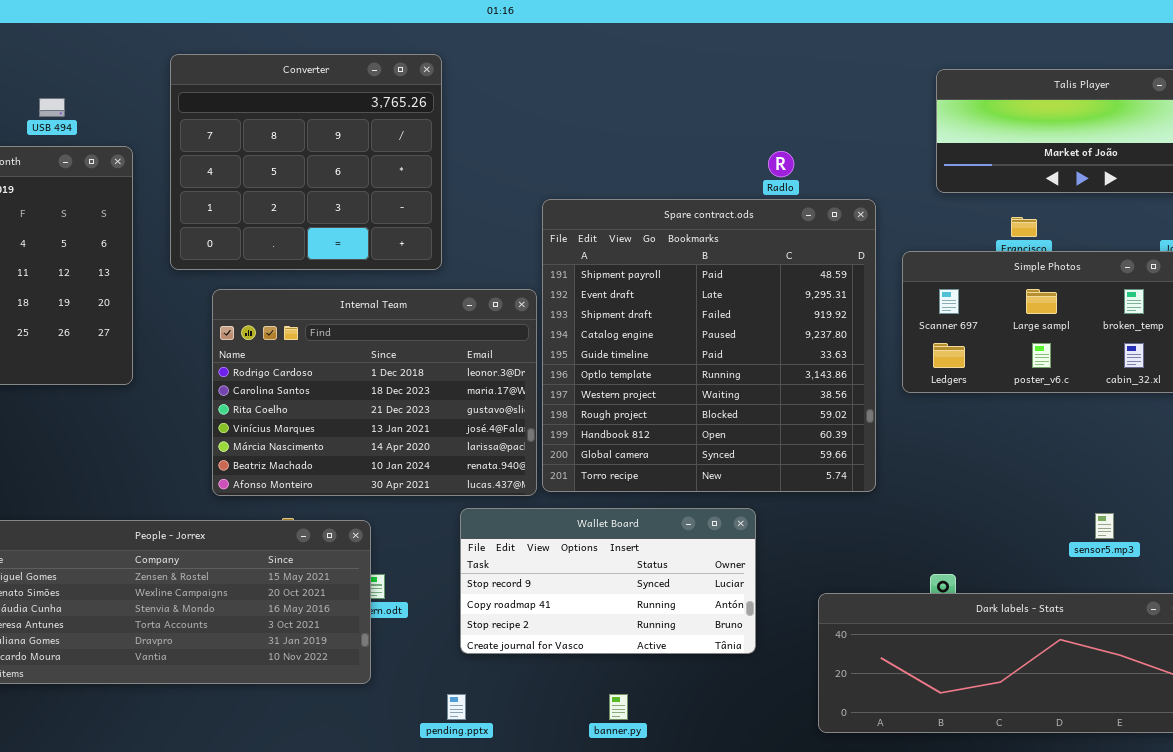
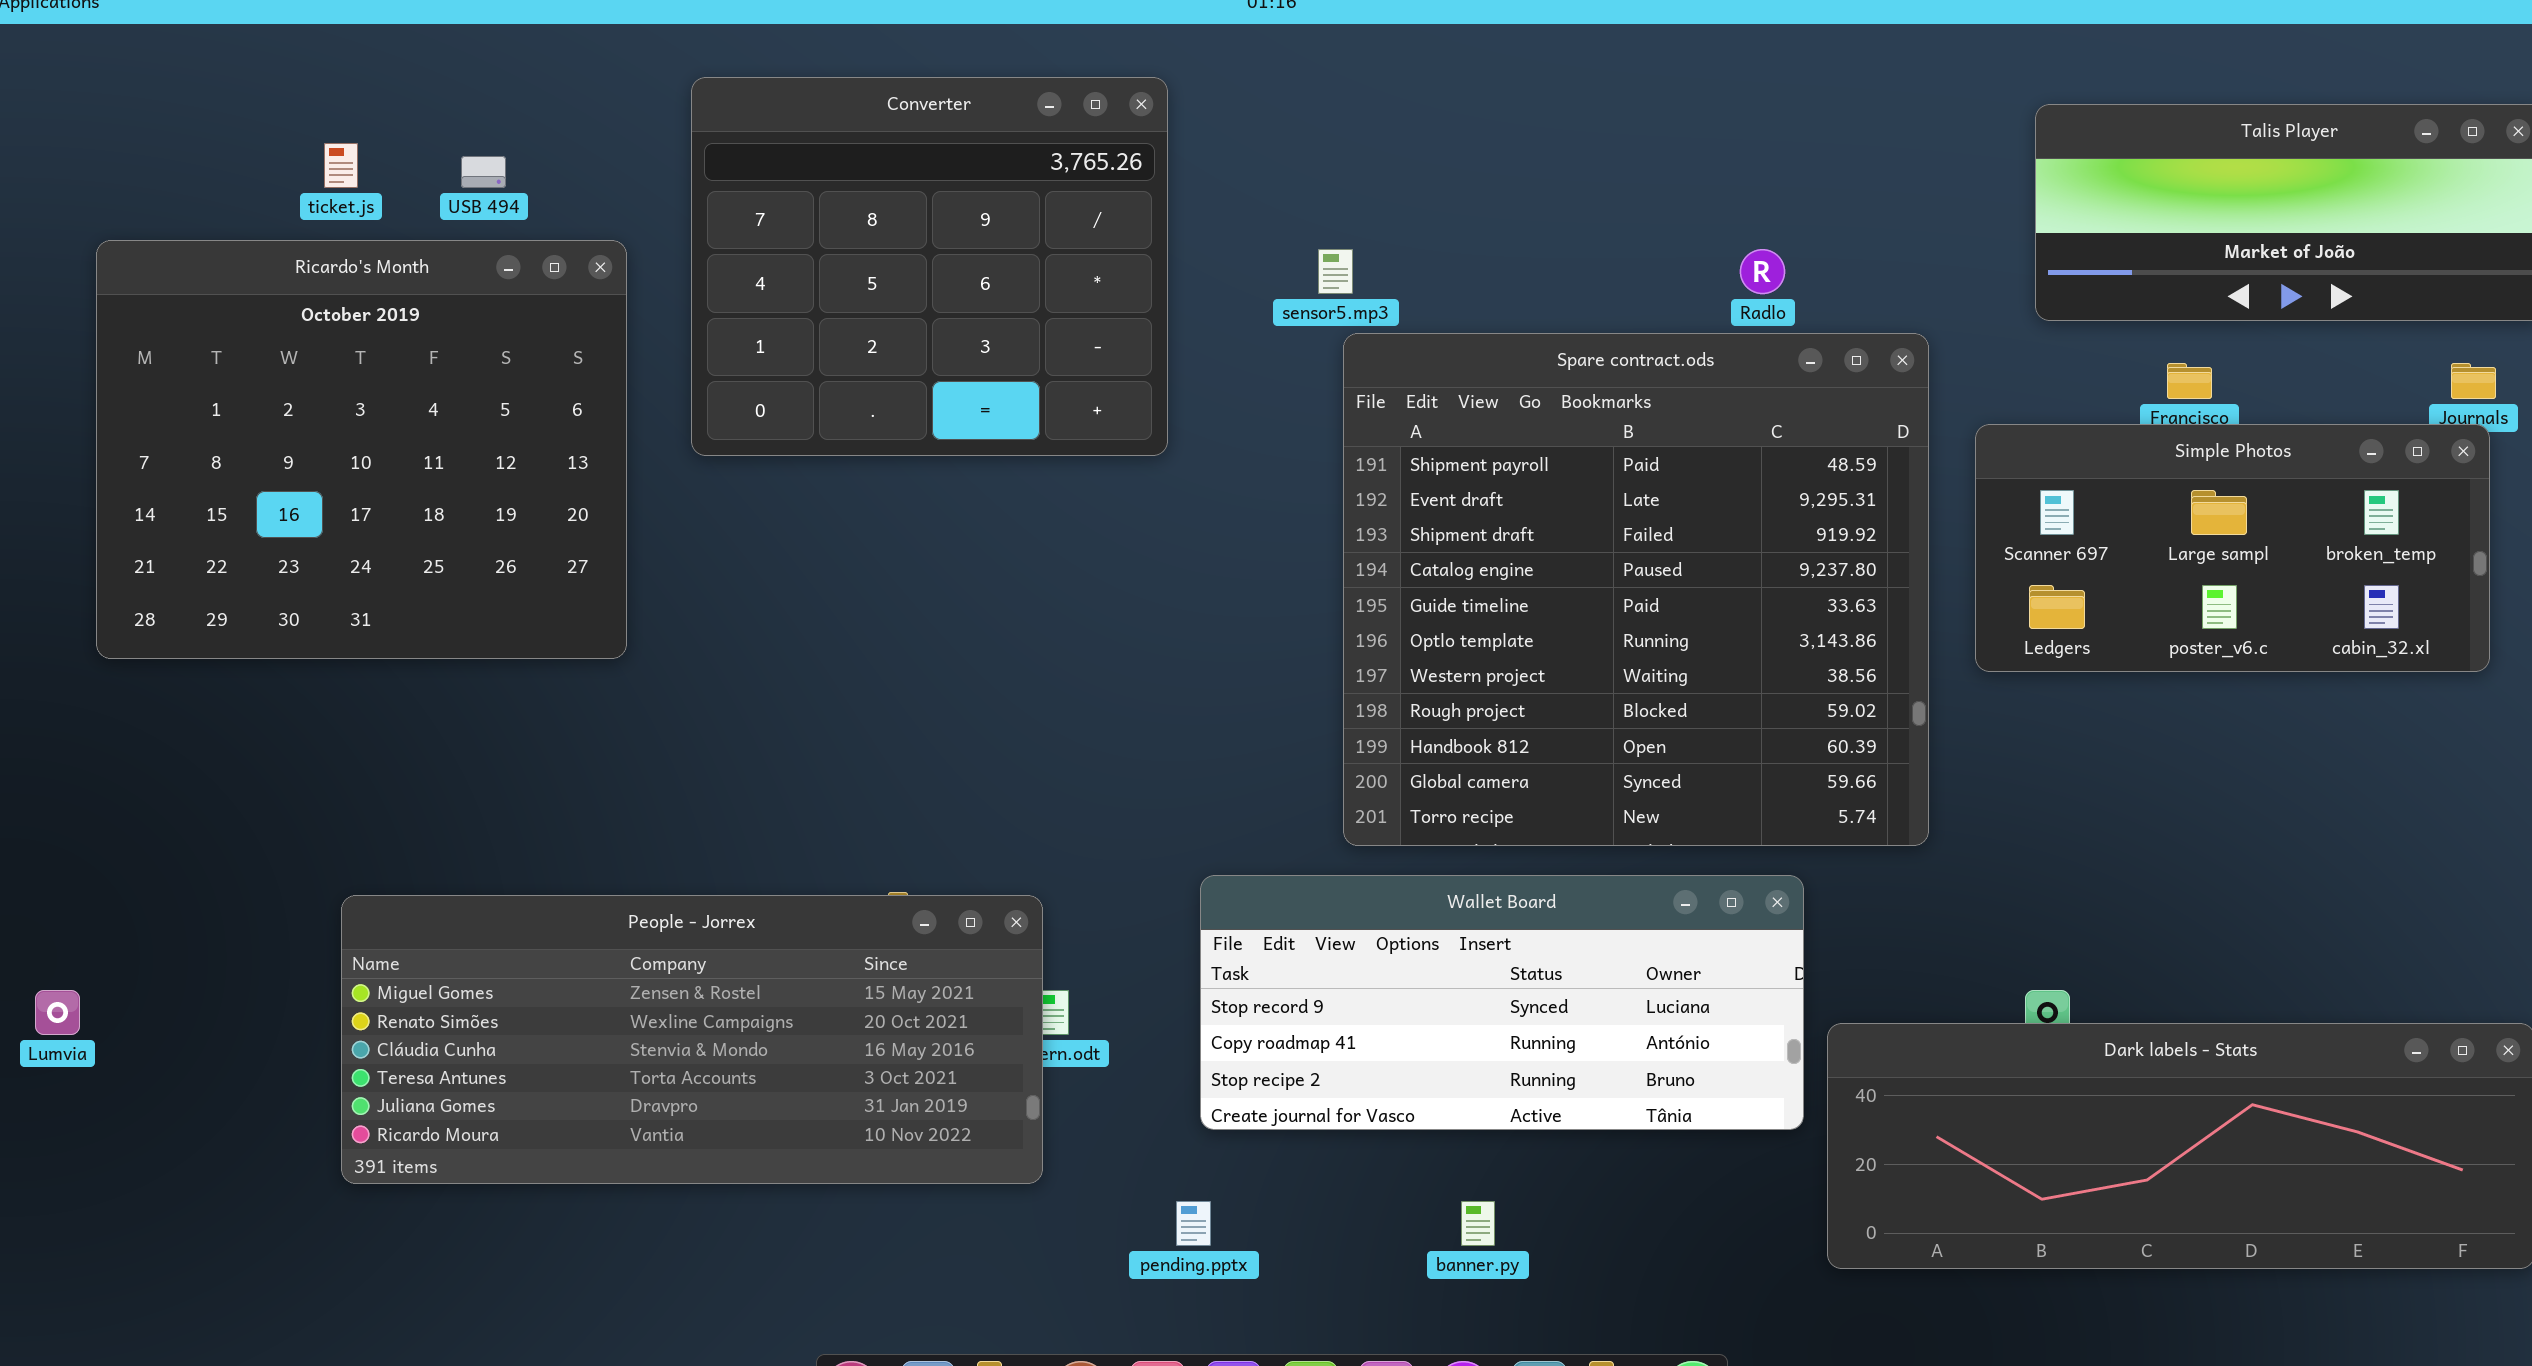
Internal Team: [212,289,537,496] -> none, closed
Wallet Board: [460,508,756,654] -> [1200,875,1804,1130], resized
sensor5.mp3: [1095,513,1114,539] -> [1318,249,1353,294], moved

